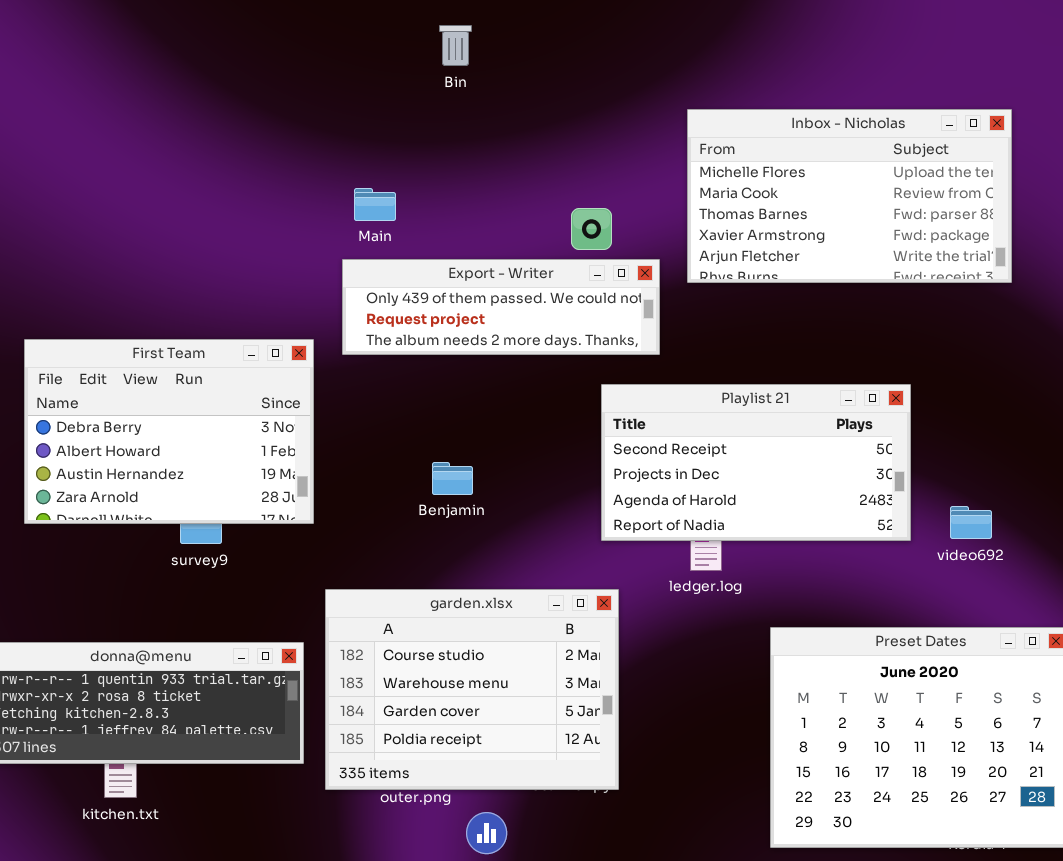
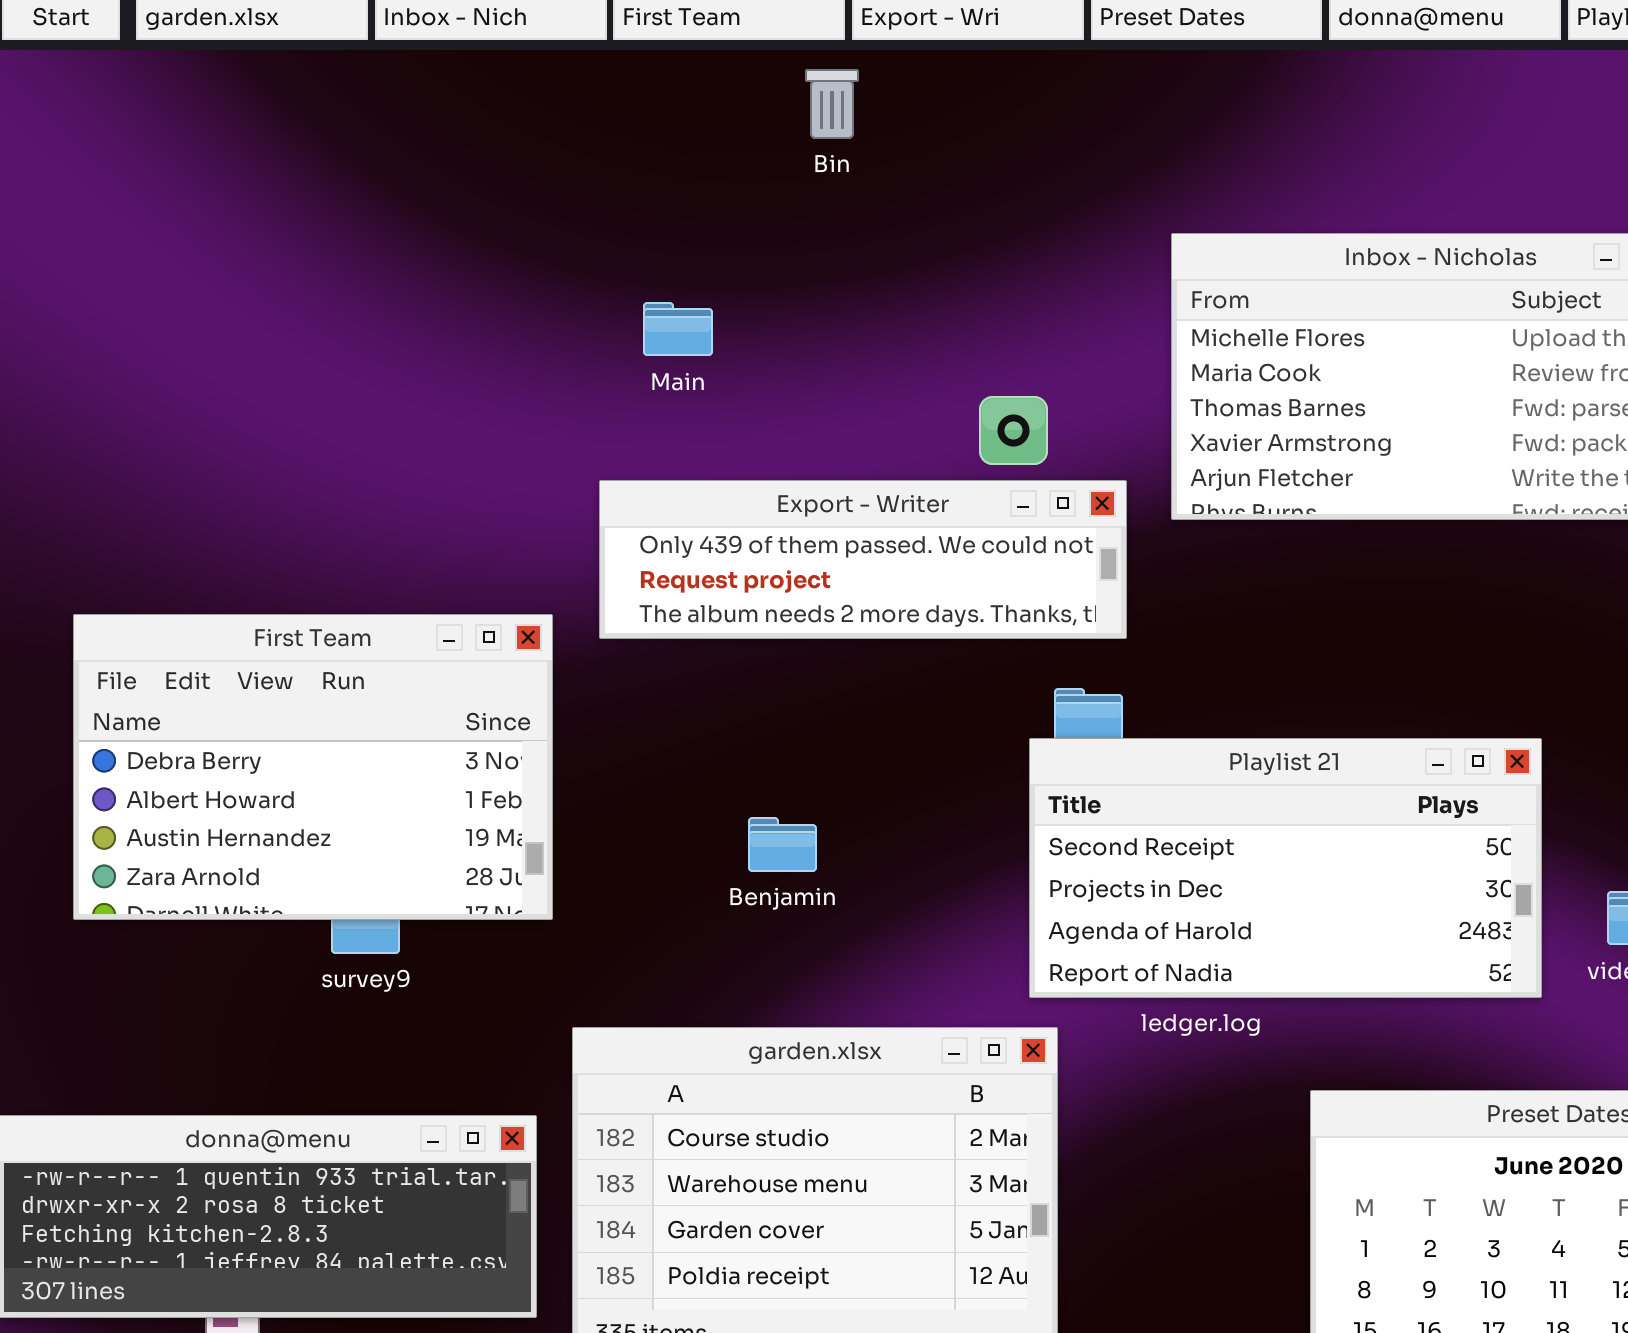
Bin: [439,25,472,66] -> [805,69,859,139], moved
Main: [354,188,396,221] -> [643,302,713,356], moved
Playlist 21: [601,384,911,541] -> [1029,738,1542,998], moved

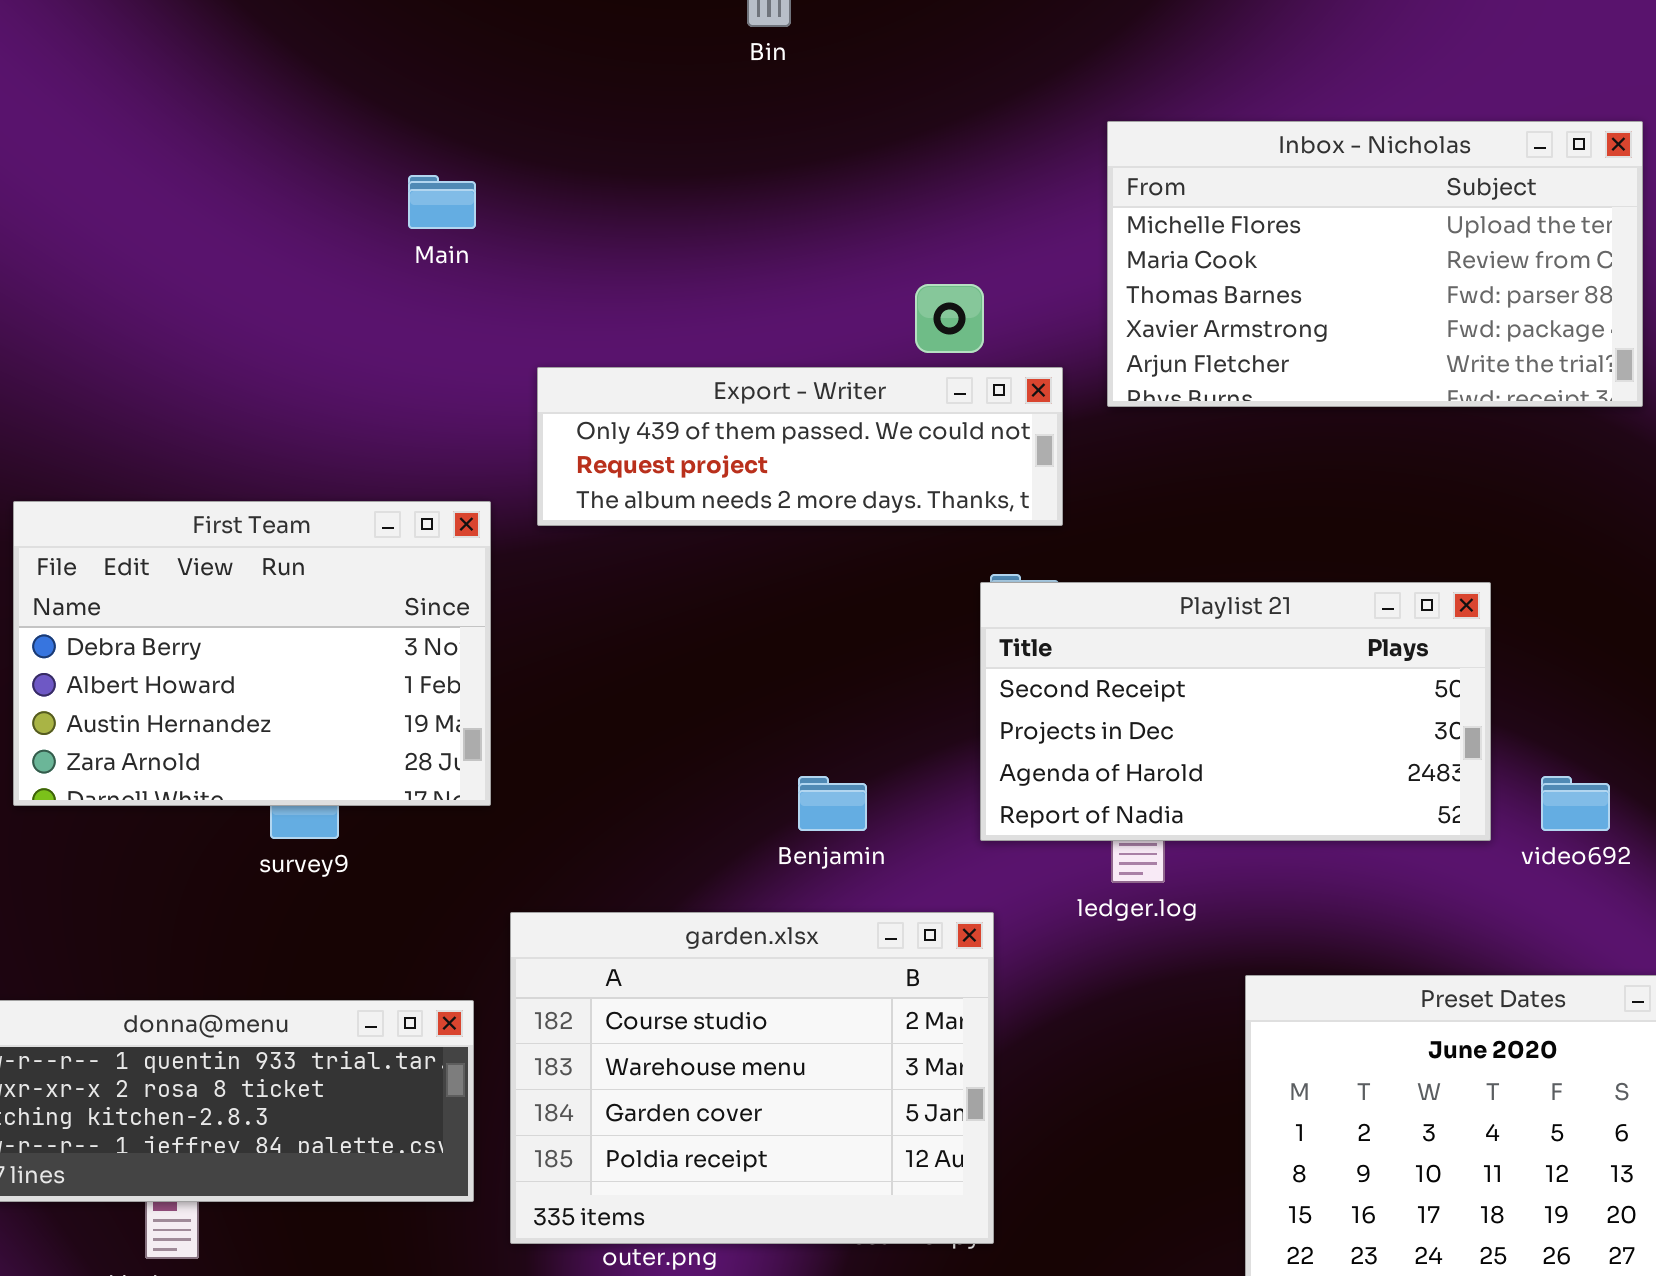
Main: [643,302,713,356] -> [408,175,476,229], moved
Playlist 21: [1029,738,1542,998] -> [980,582,1491,841], moved
Benjamin: [748,817,817,872] -> [798,776,867,831], moved

